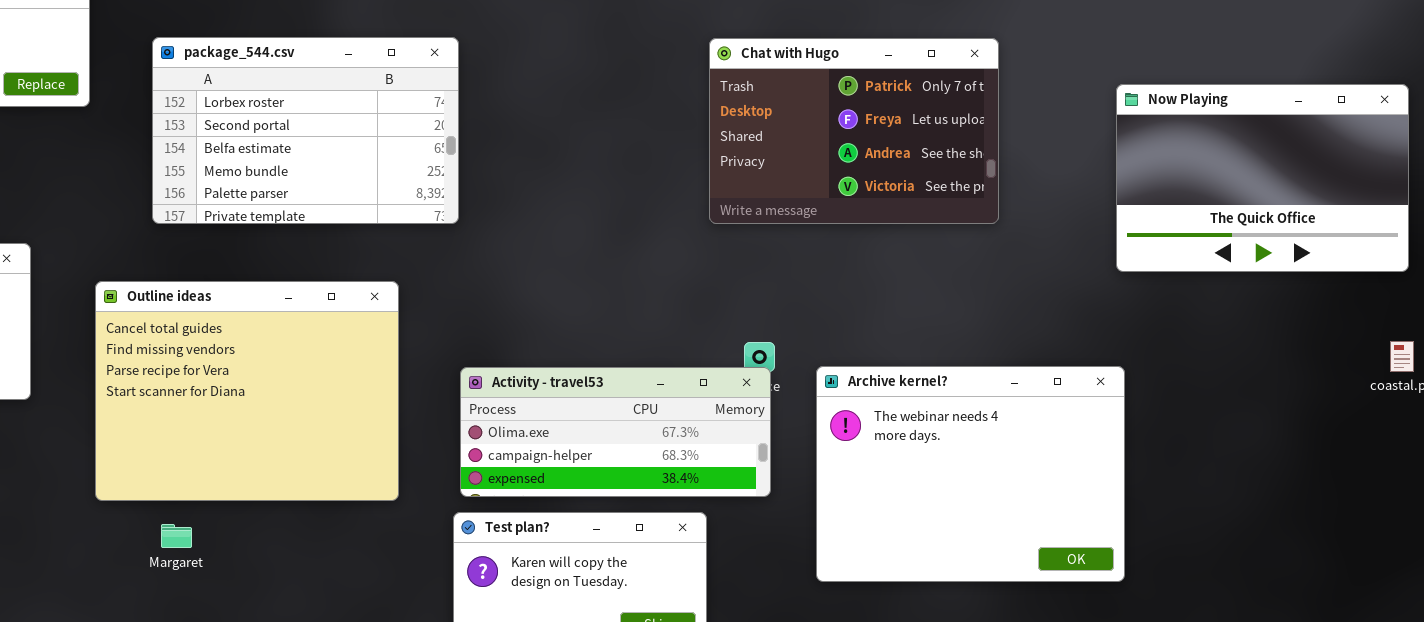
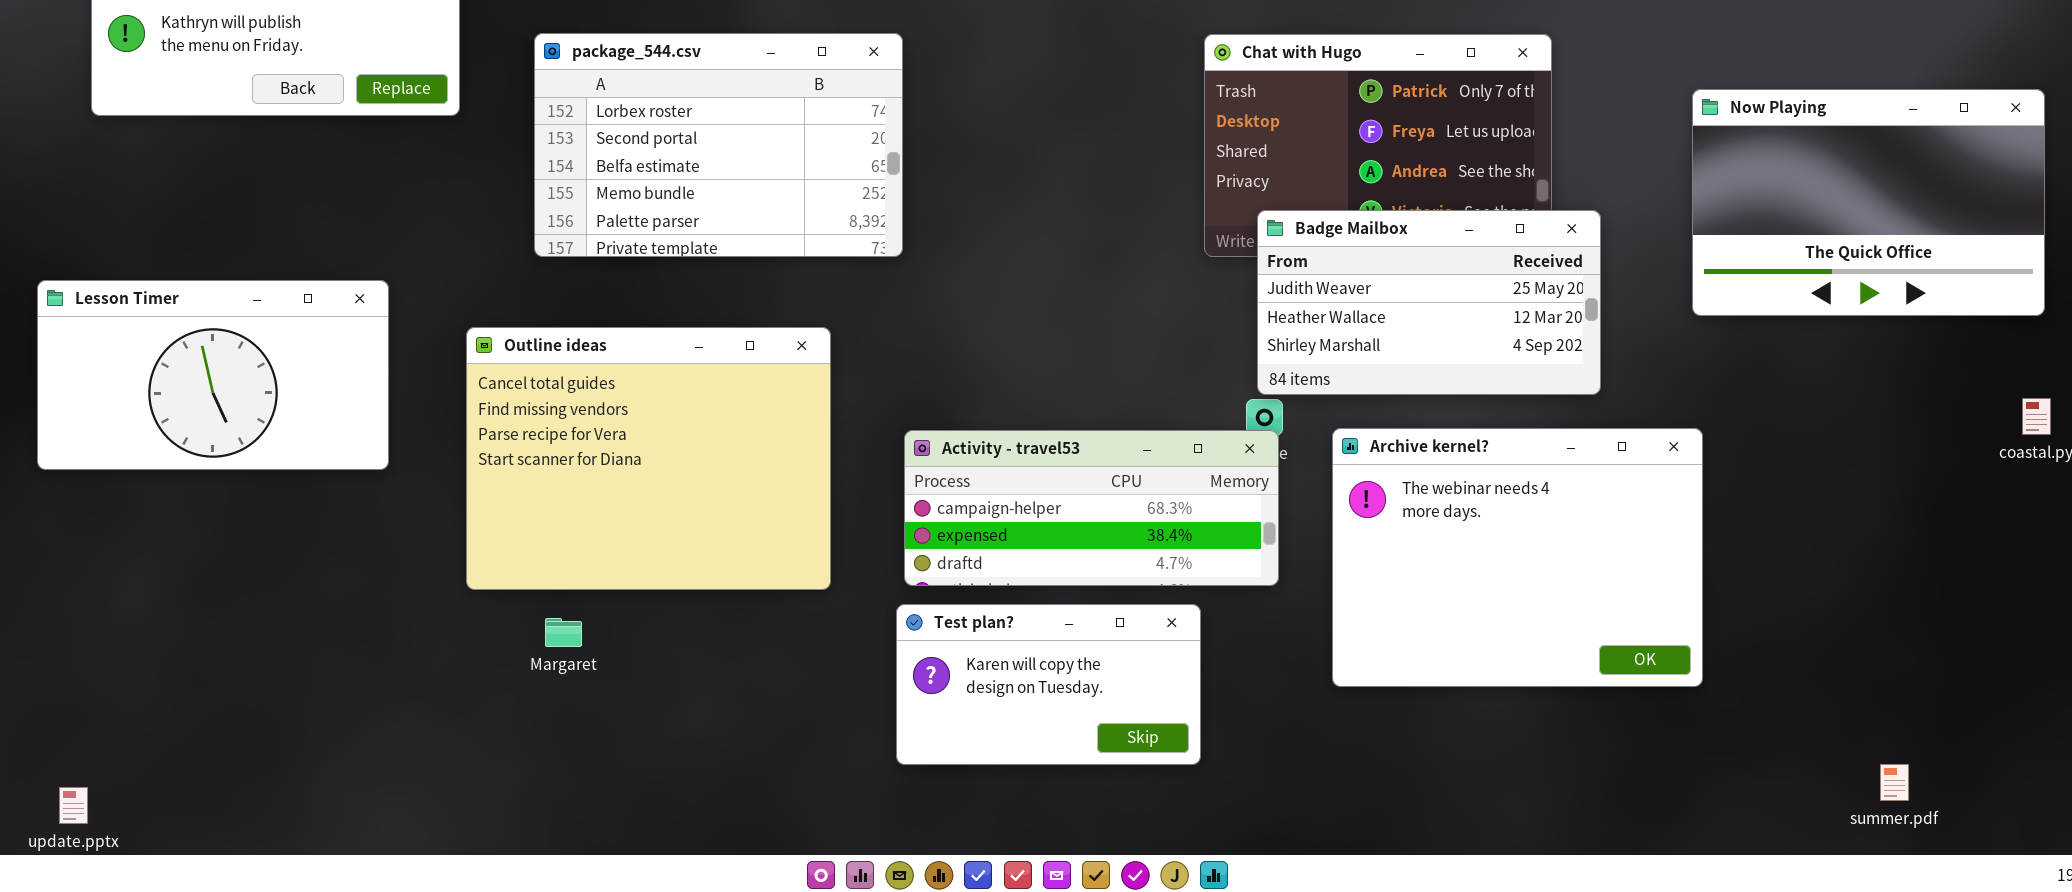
Badge Mailbox: none -> [1257,210,1601,395], opened
Activity - travel53: [460,367,771,497] -> [904,430,1279,586], scrolled down 1 row

